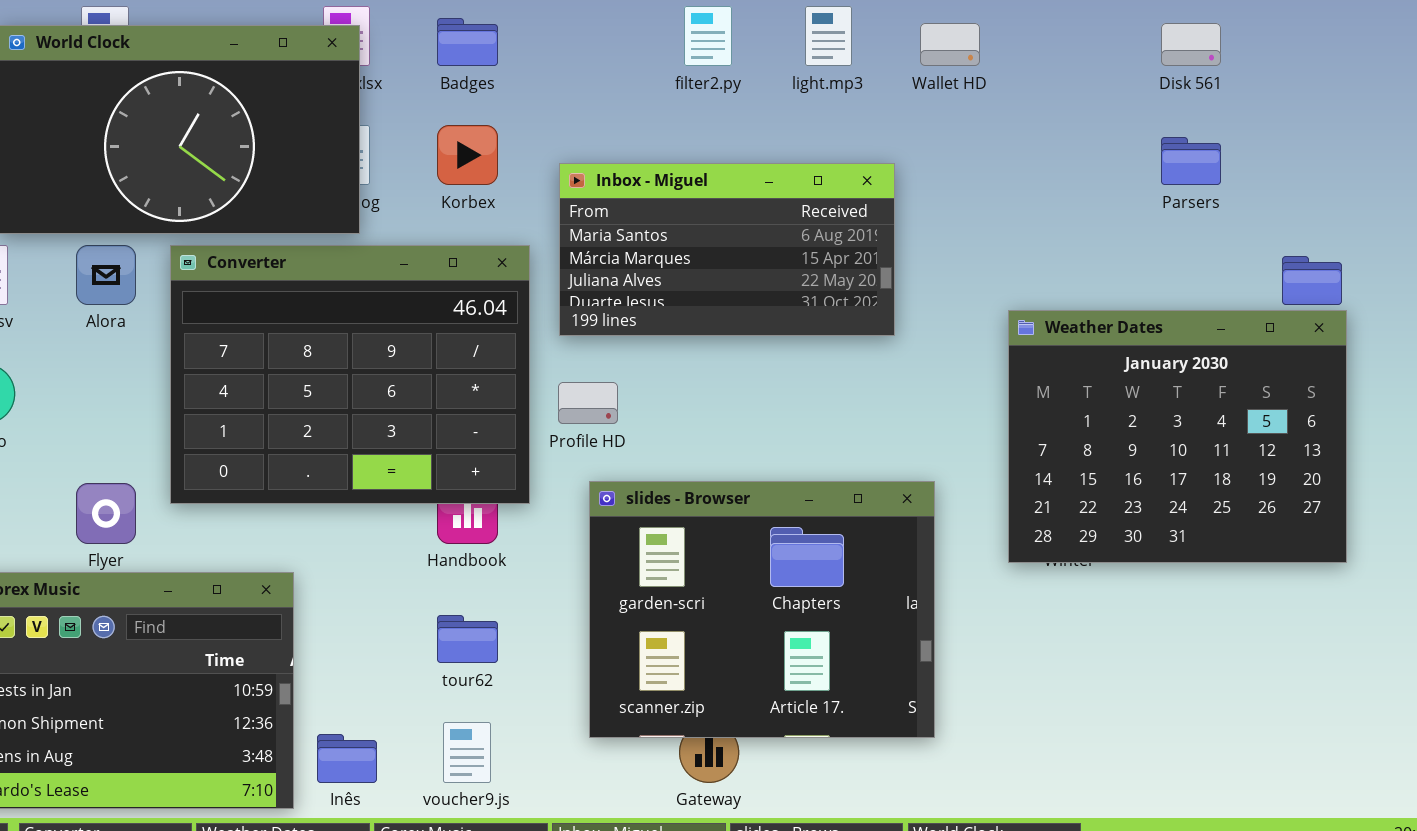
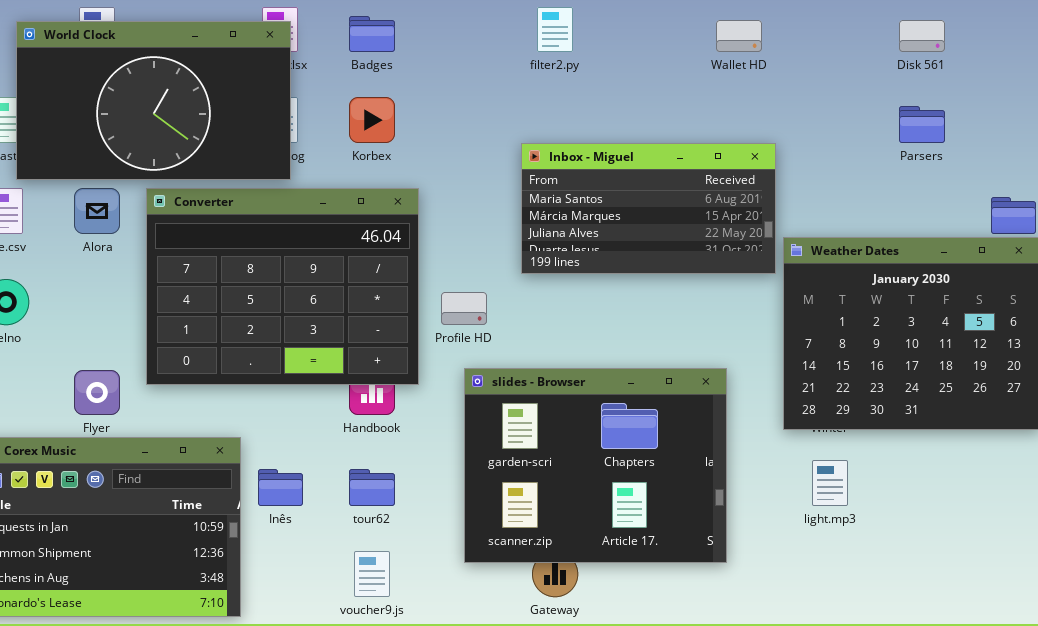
light.mp3: [805,6,852,66] -> [812,460,848,506], moved
Inbox - Miguel: [559,163,895,336] -> [521,143,776,274], moved
Inês: [317,734,377,783] -> [258,469,303,506], moved

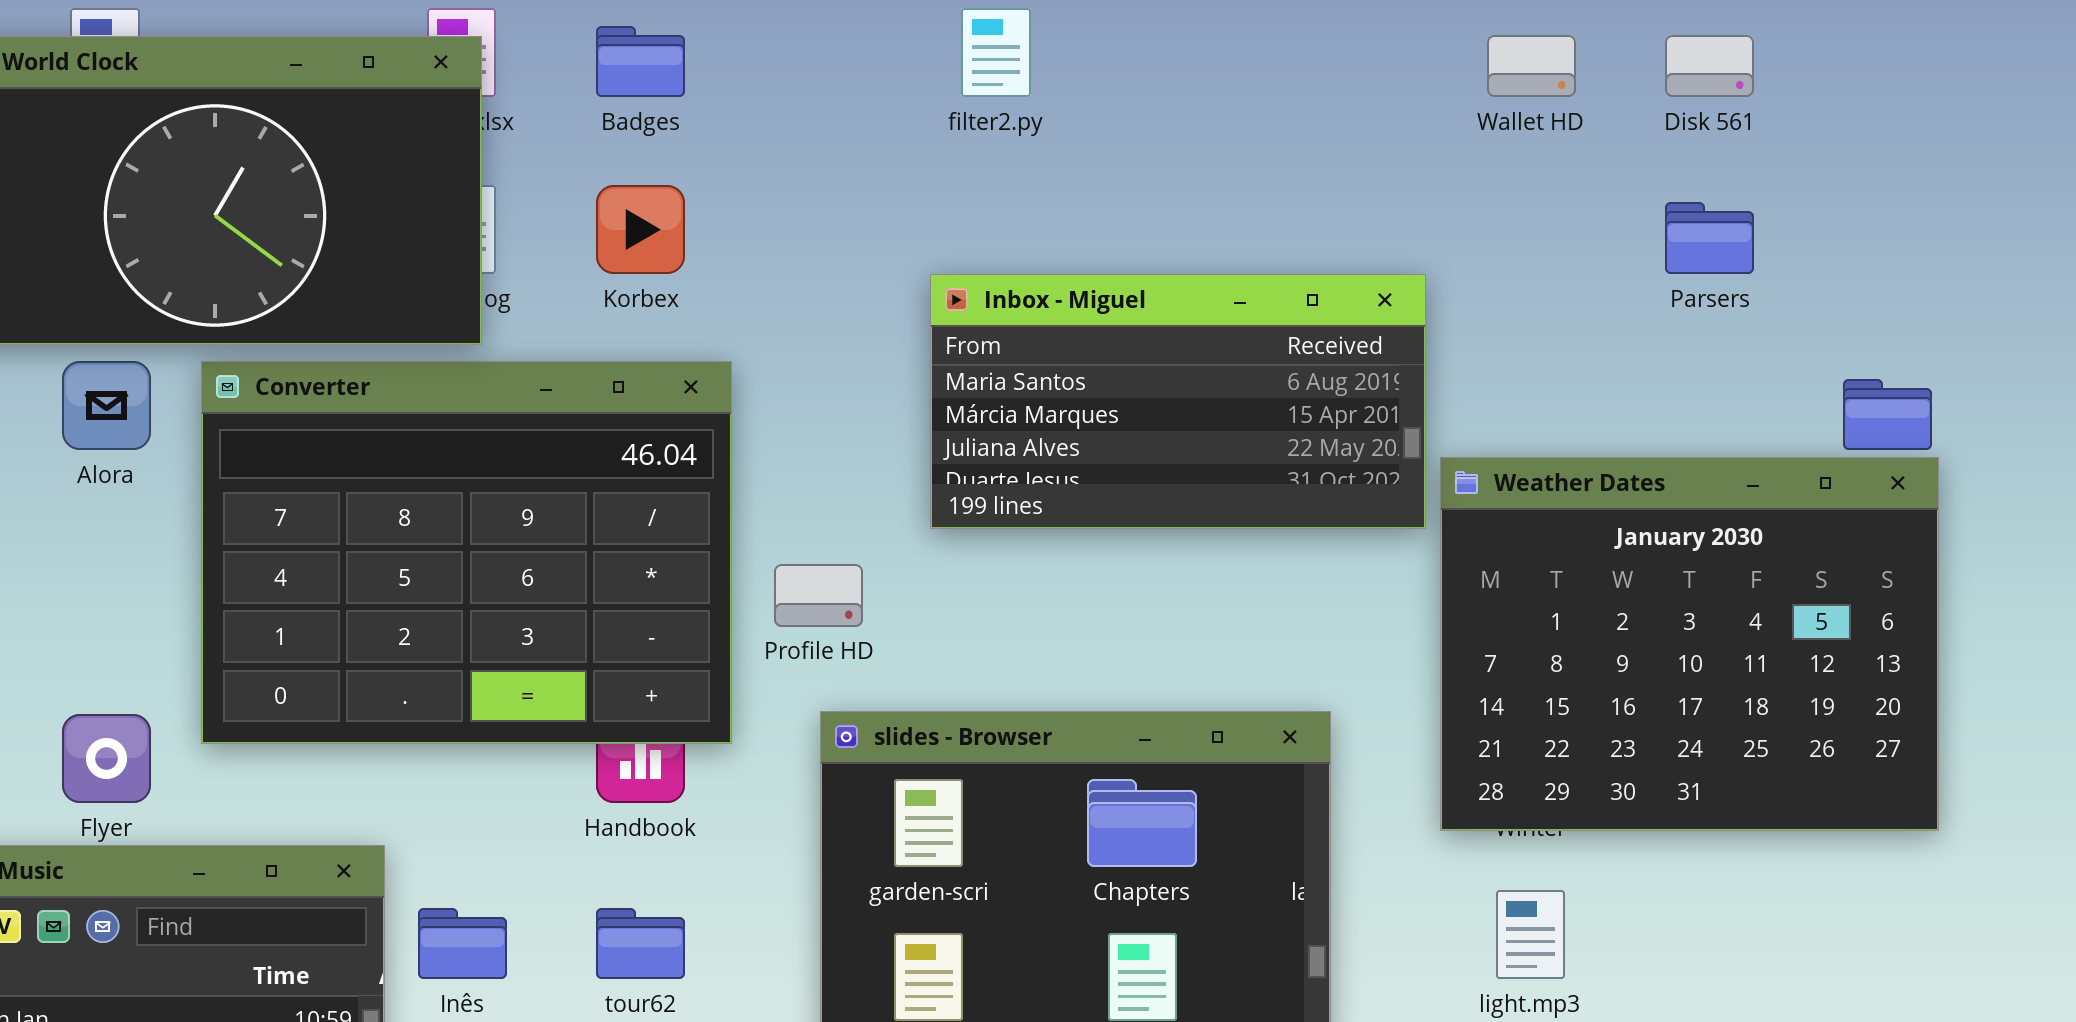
Wallet HD: [716,20,762,52] -> [1487,35,1576,97], moved

